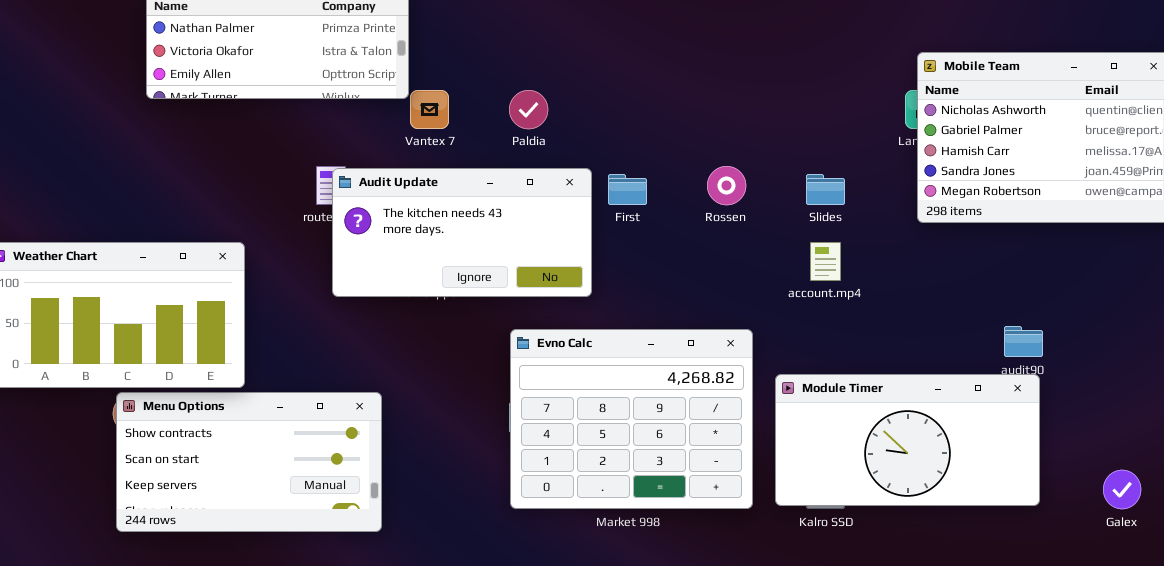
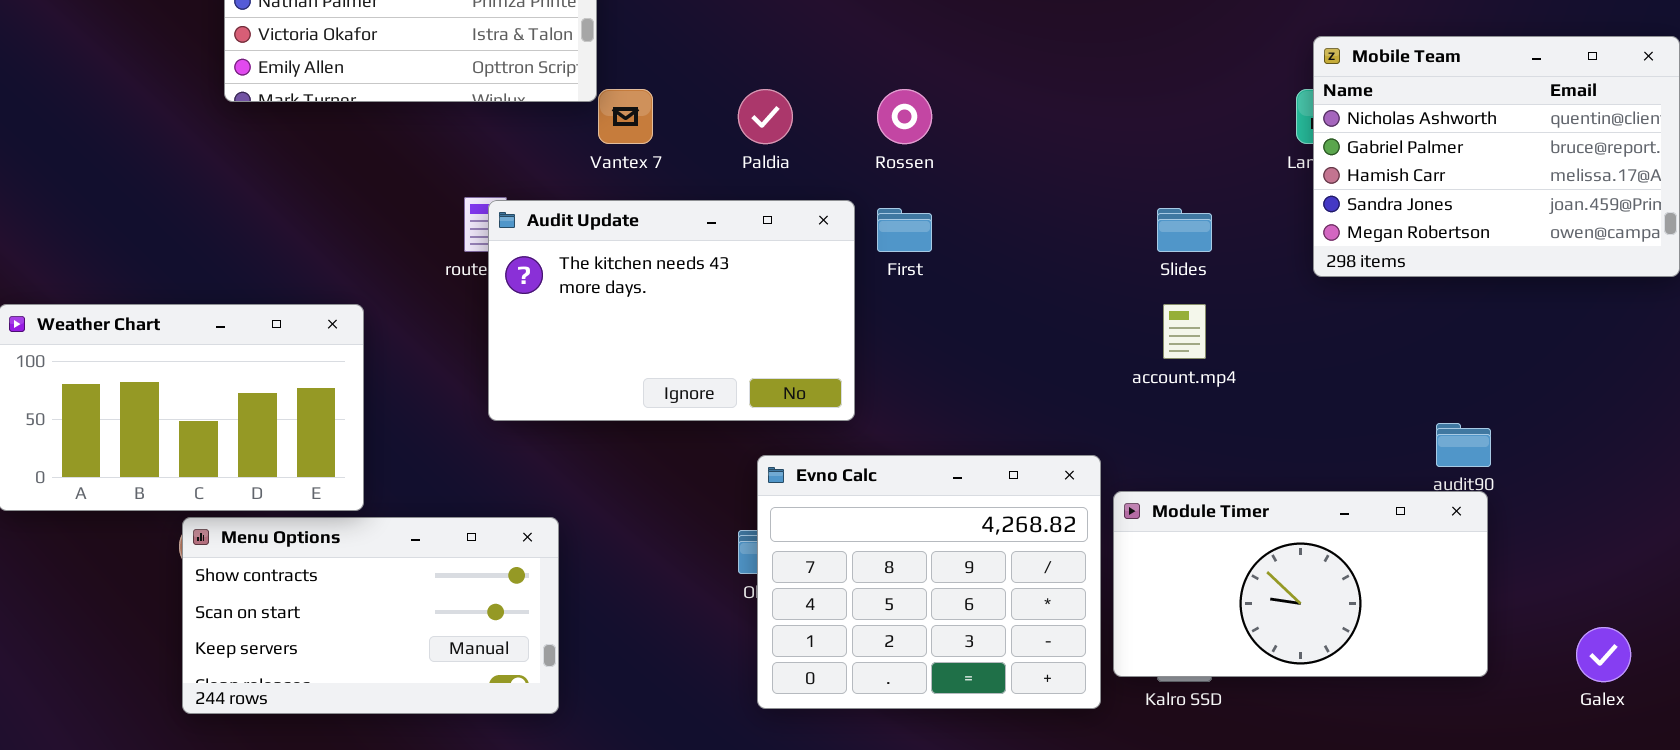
Rossen: [707,166,746,205] -> [877,89,932,144], moved
Audit Update: [332,168,592,297] -> [488,200,855,421], resized
Evno Calc: [510,329,753,509] -> [757,455,1101,709], moved

